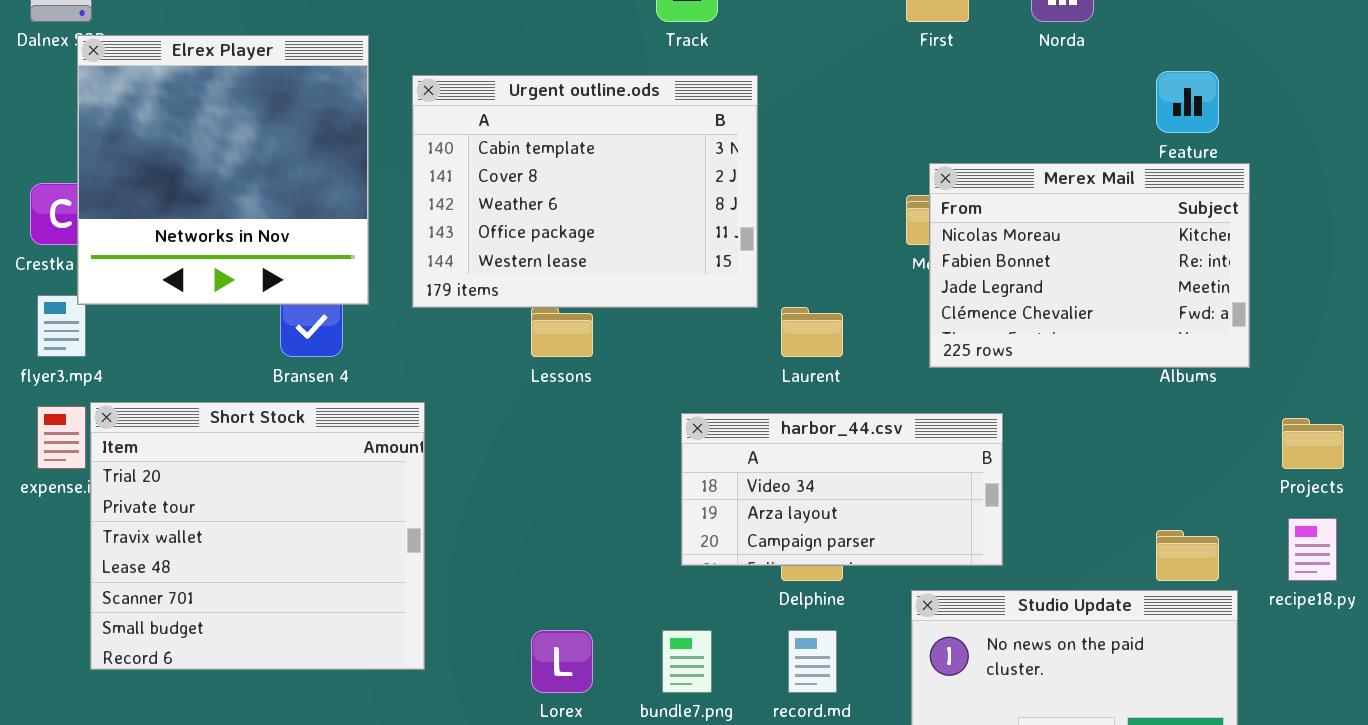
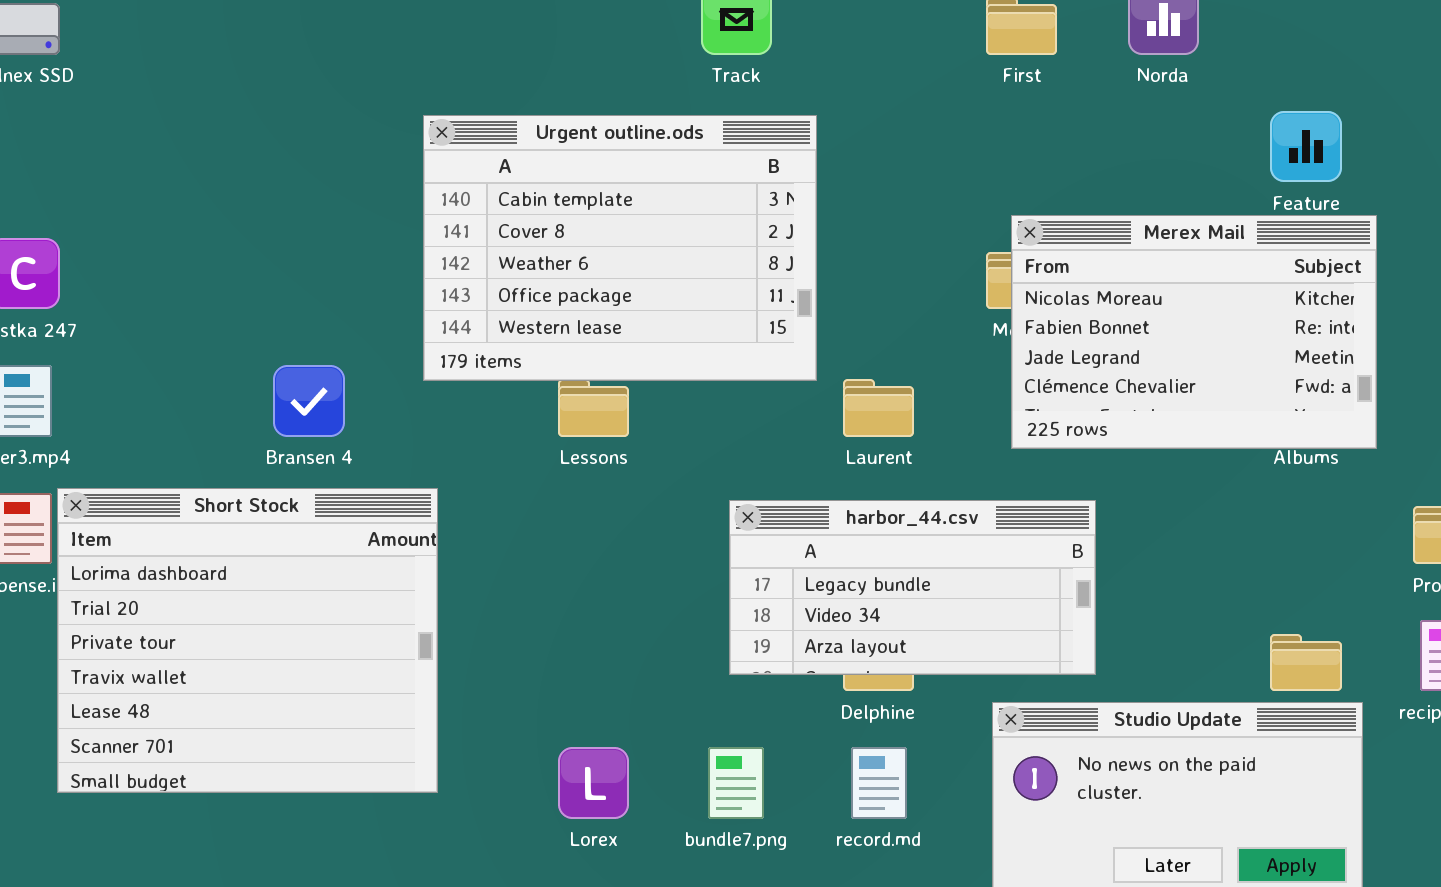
Elrex Player: [77,35,369,305] -> none, closed
Short Stock: [90,402,425,670] -> [57,488,438,793], scrolled up 1 row
harbor_44.csv: [681,413,1003,566] -> [729,500,1096,675], scrolled up 1 row

